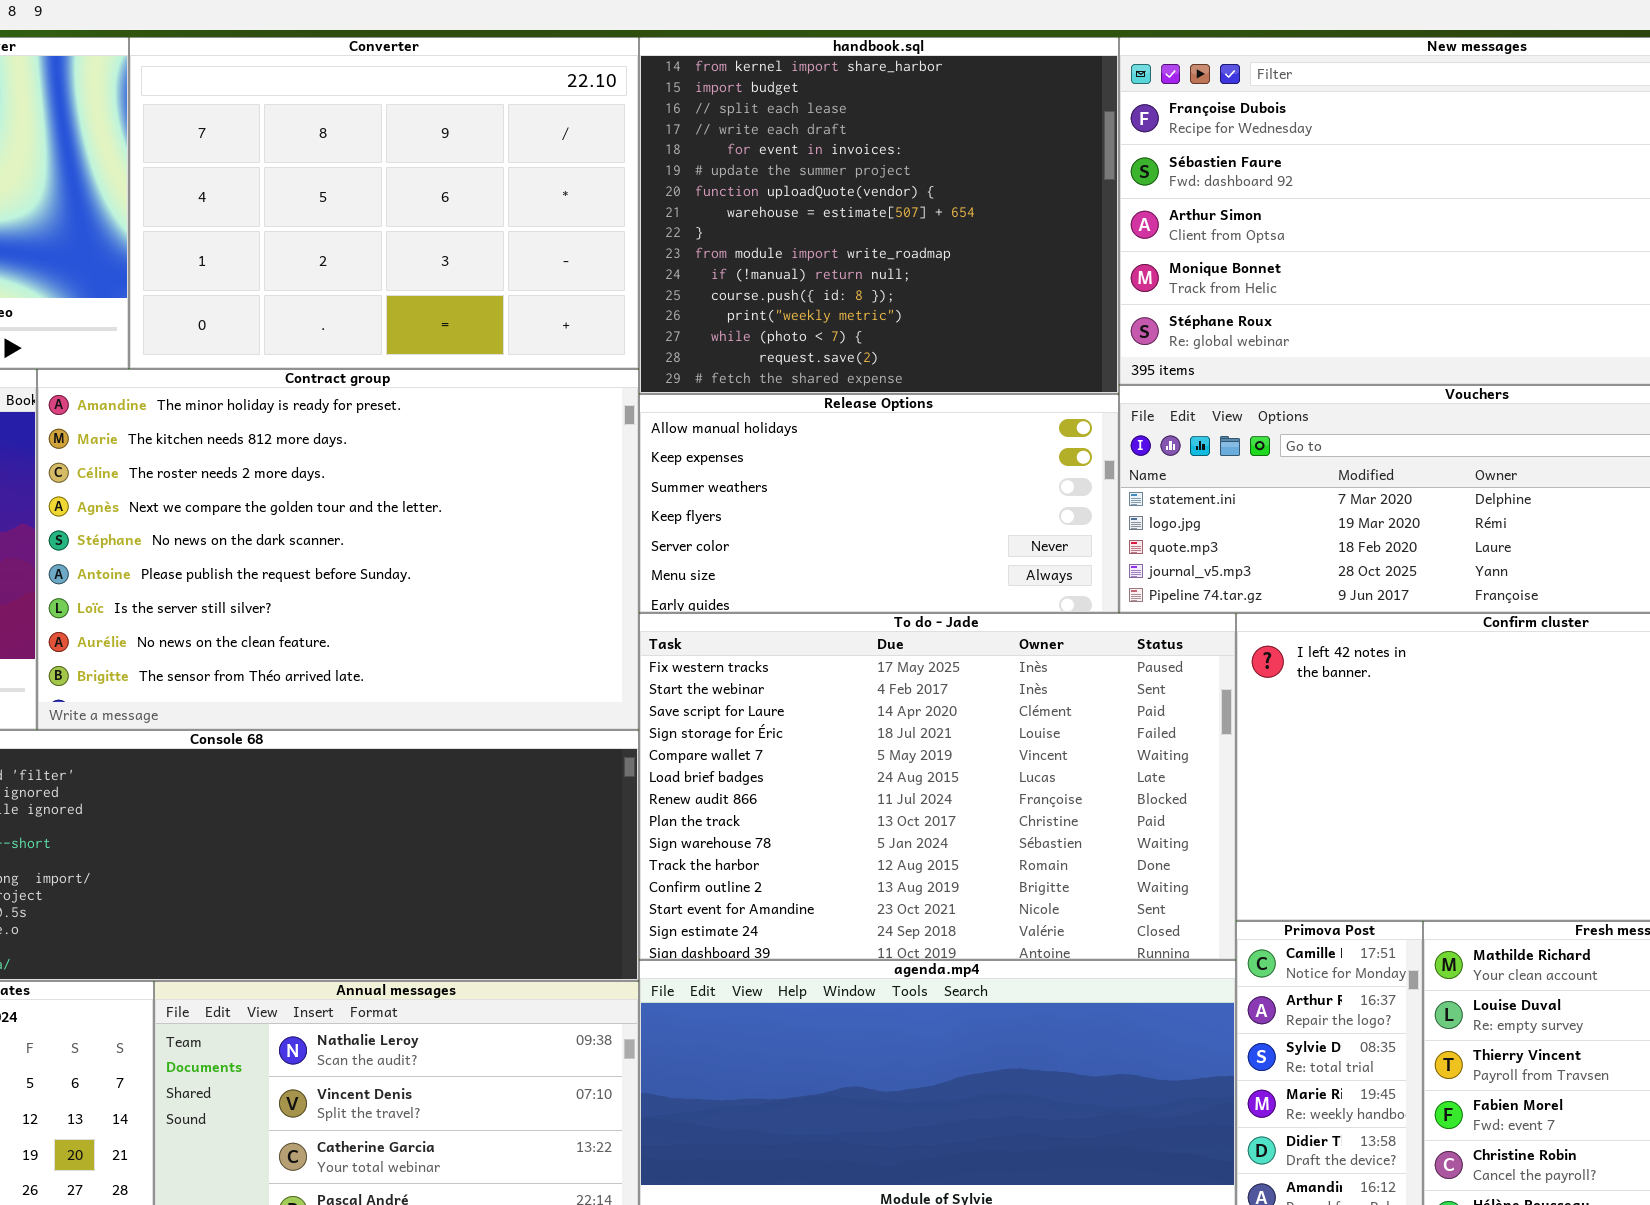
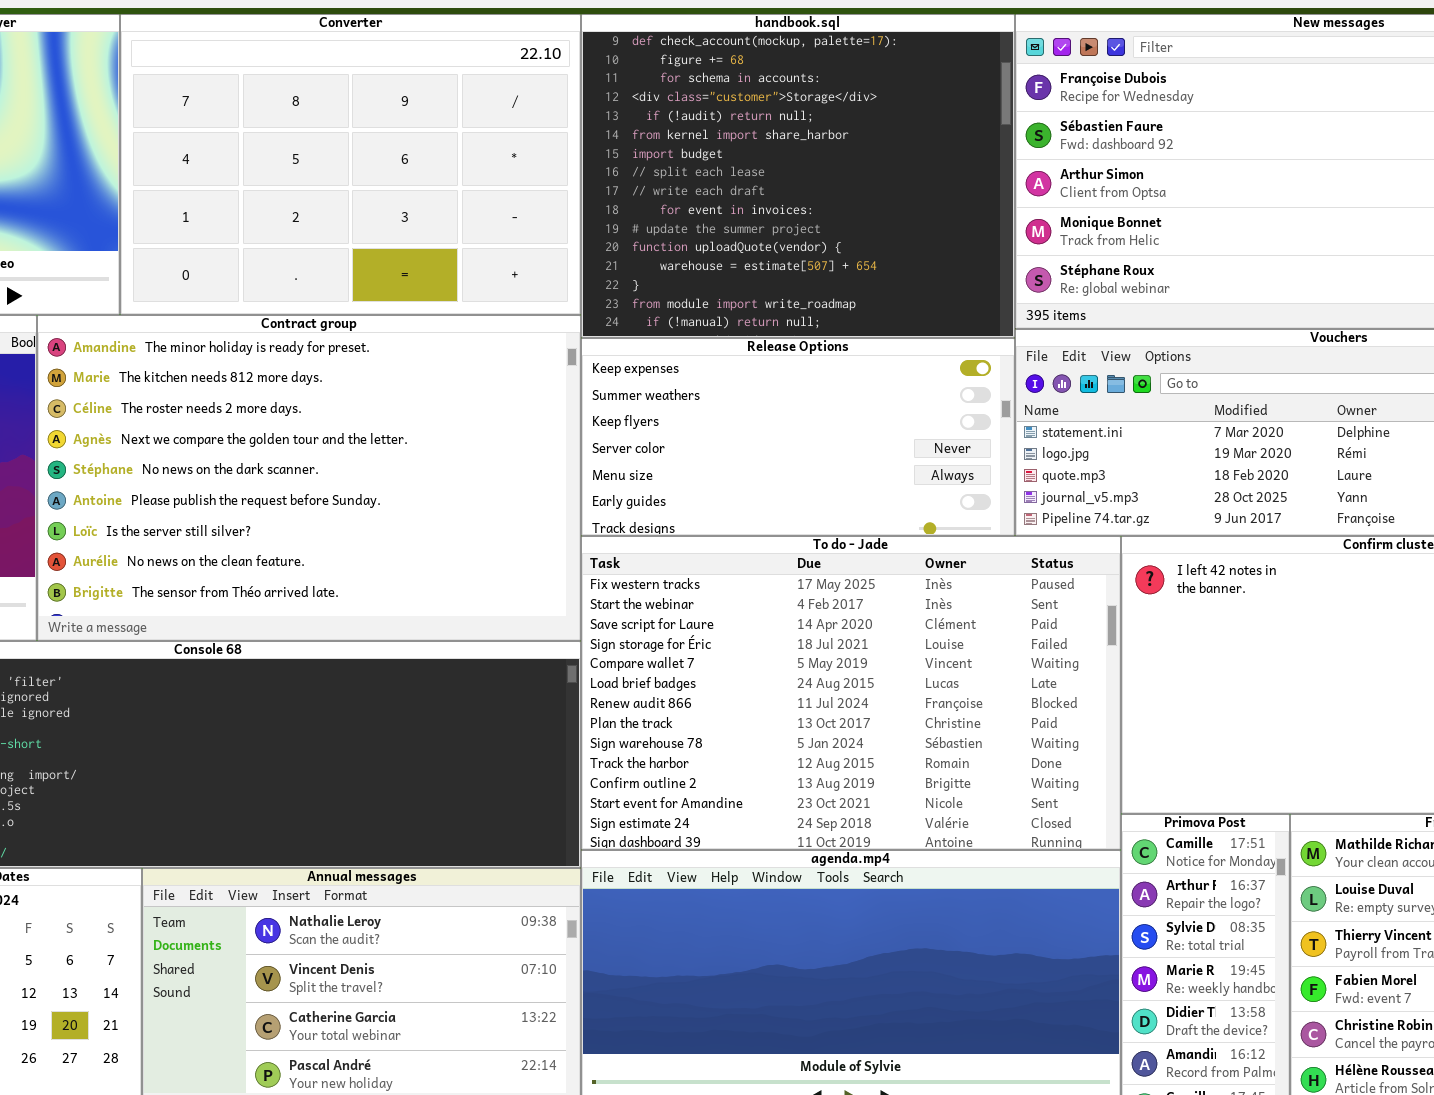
handbook.sql: [639,37,1119,394] -> [581,14,1015,338], scrolled up 5 rows
Release Options: [639,394,1119,613] -> [581,338,1015,536], scrolled down 1 row

